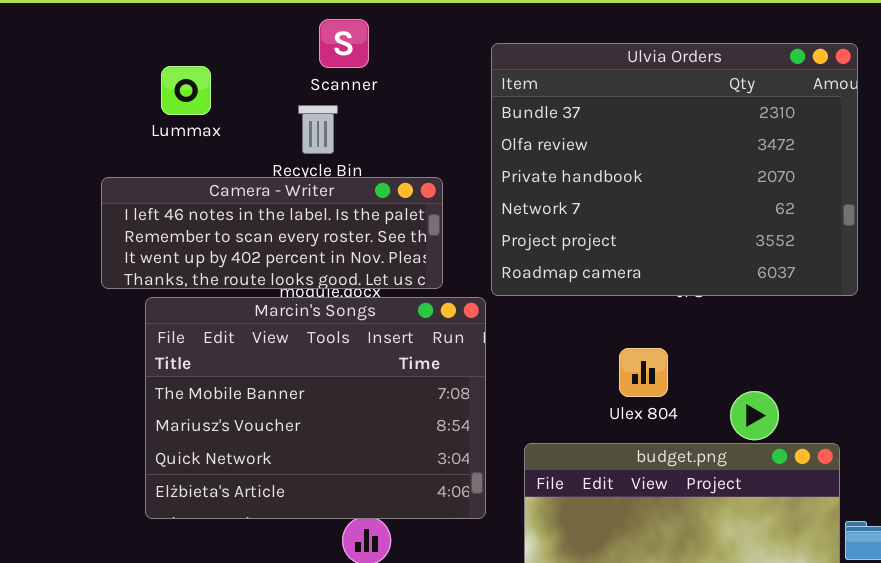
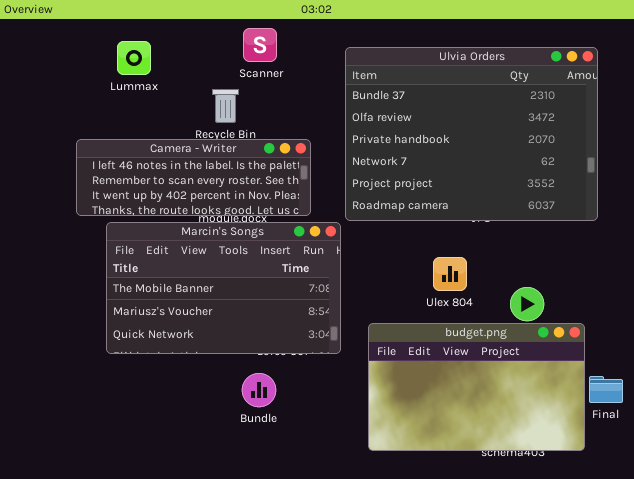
Scanner: [319,19,369,68] -> [243,28,277,62], moved
Lummax: [161,66,211,115] -> [117,41,151,75], moved
Marcin's Songs: [145,297,486,519] -> [106,222,341,354], resized

